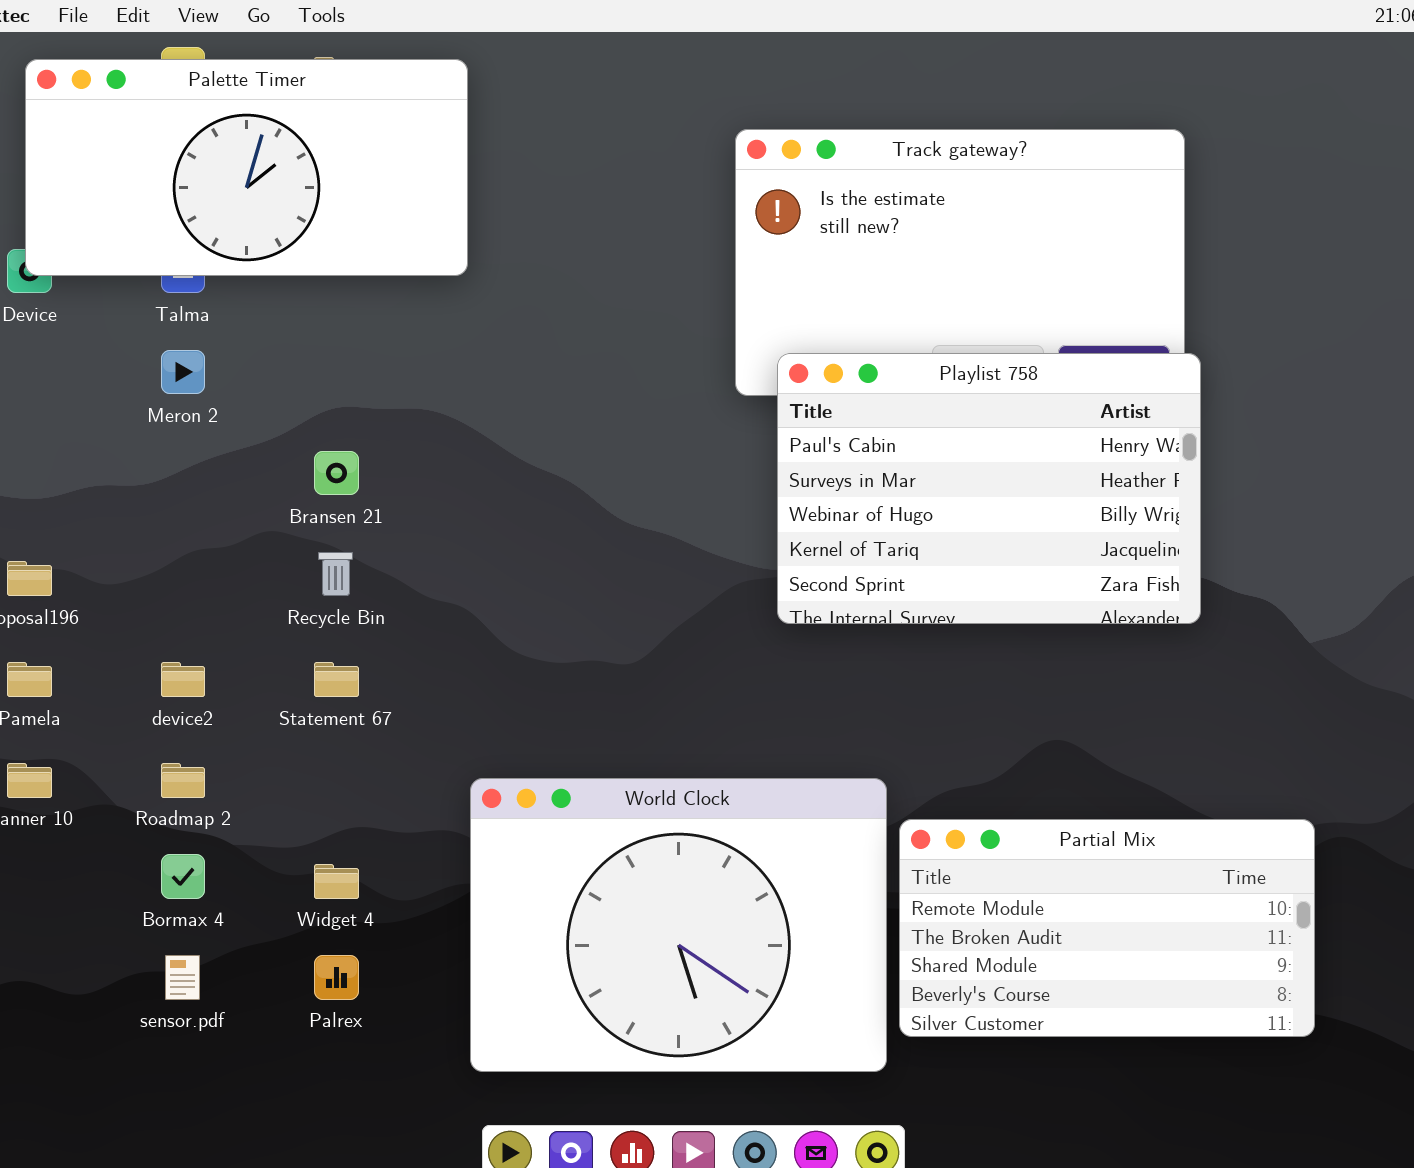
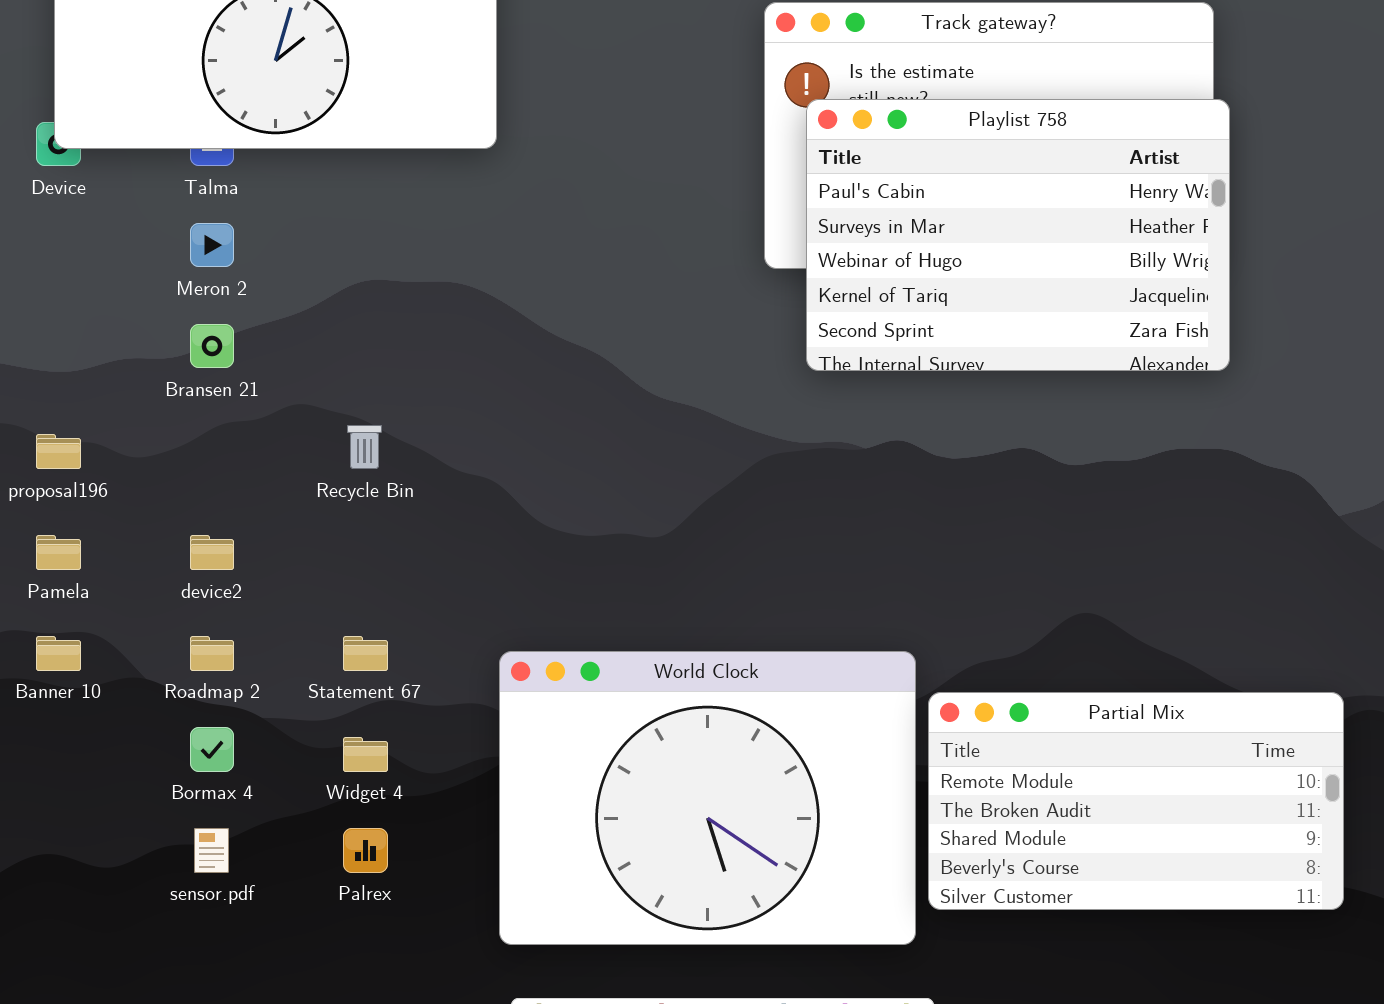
Playlist 758: [777,353,1201,624] -> [806,99,1230,371], moved
Bransen 21: [314,451,359,495] -> [190,324,234,368], moved
Statement 67: [314,662,359,697] -> [343,636,388,671], moved

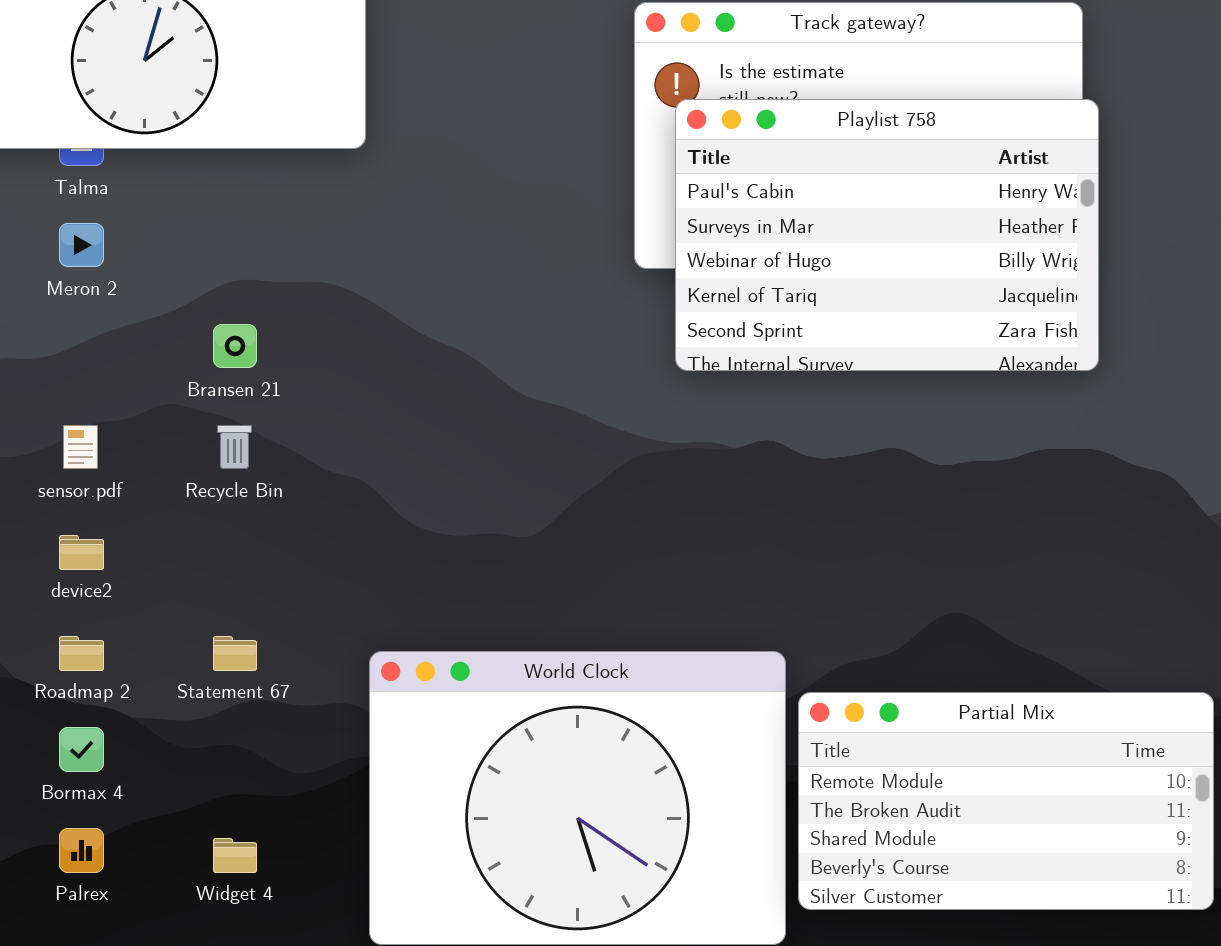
Bransen 21: [190,324,234,368] -> [213,324,257,368], moved
Widget 4: [343,737,388,772] -> [213,838,257,873], moved
sensor.pdf: [194,828,229,873] -> [63,425,98,469], moved
Palrex: [343,828,388,873] -> [59,828,104,873], moved

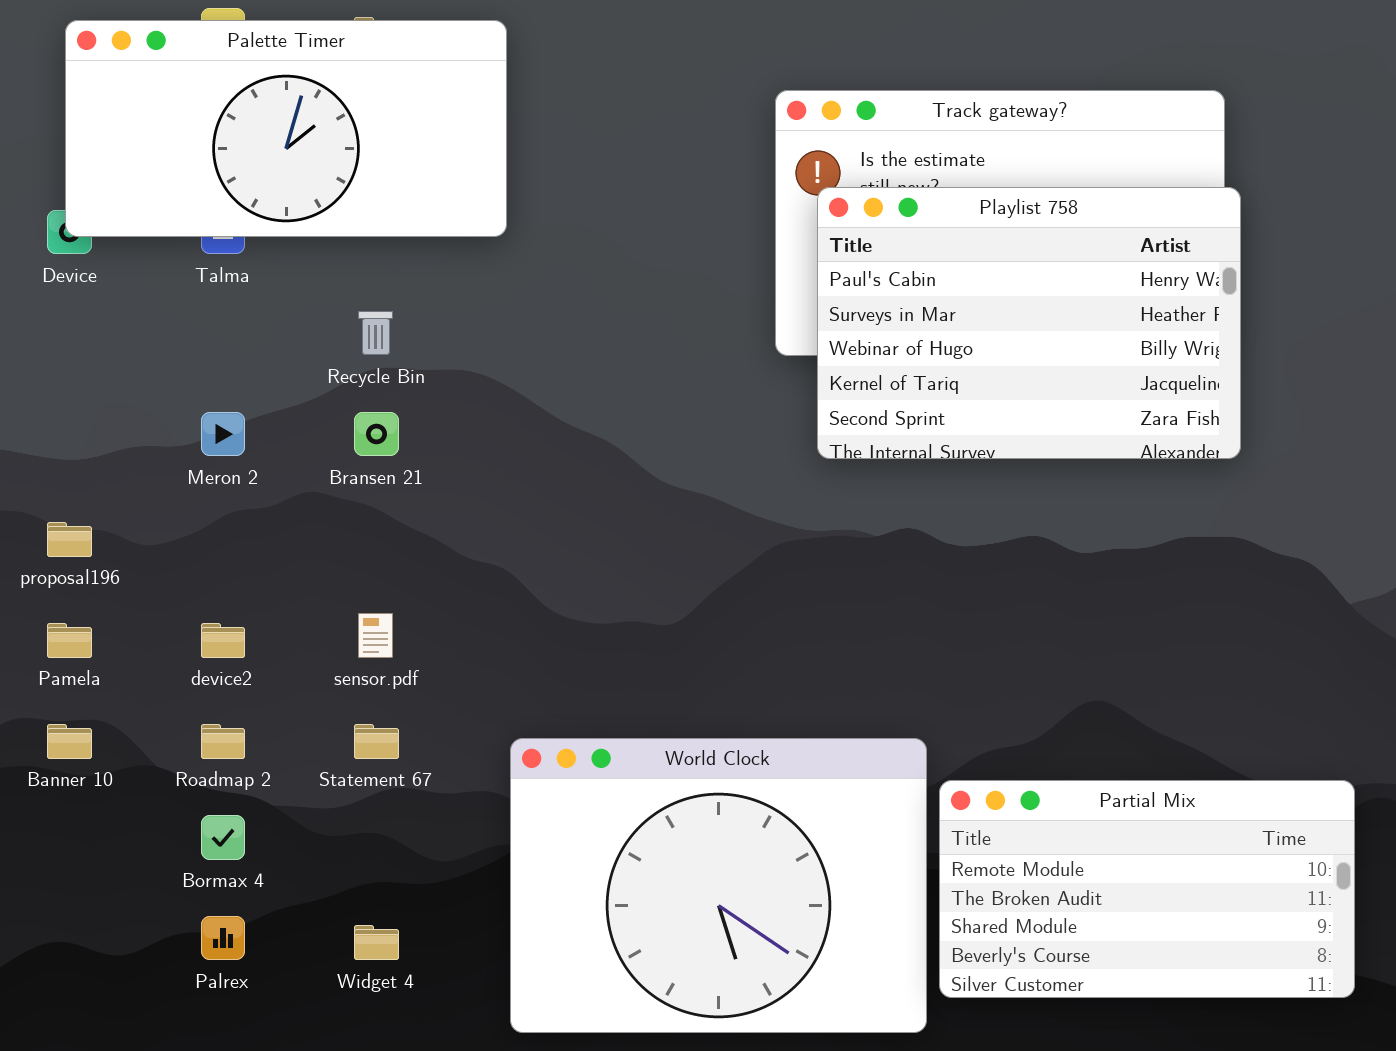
Meron 2: [59,223,104,267] -> [201,412,245,456], moved
sensor.pdf: [63,425,98,469] -> [358,613,393,658], moved
Recycle Bin: [217,425,252,469] -> [358,311,393,355], moved

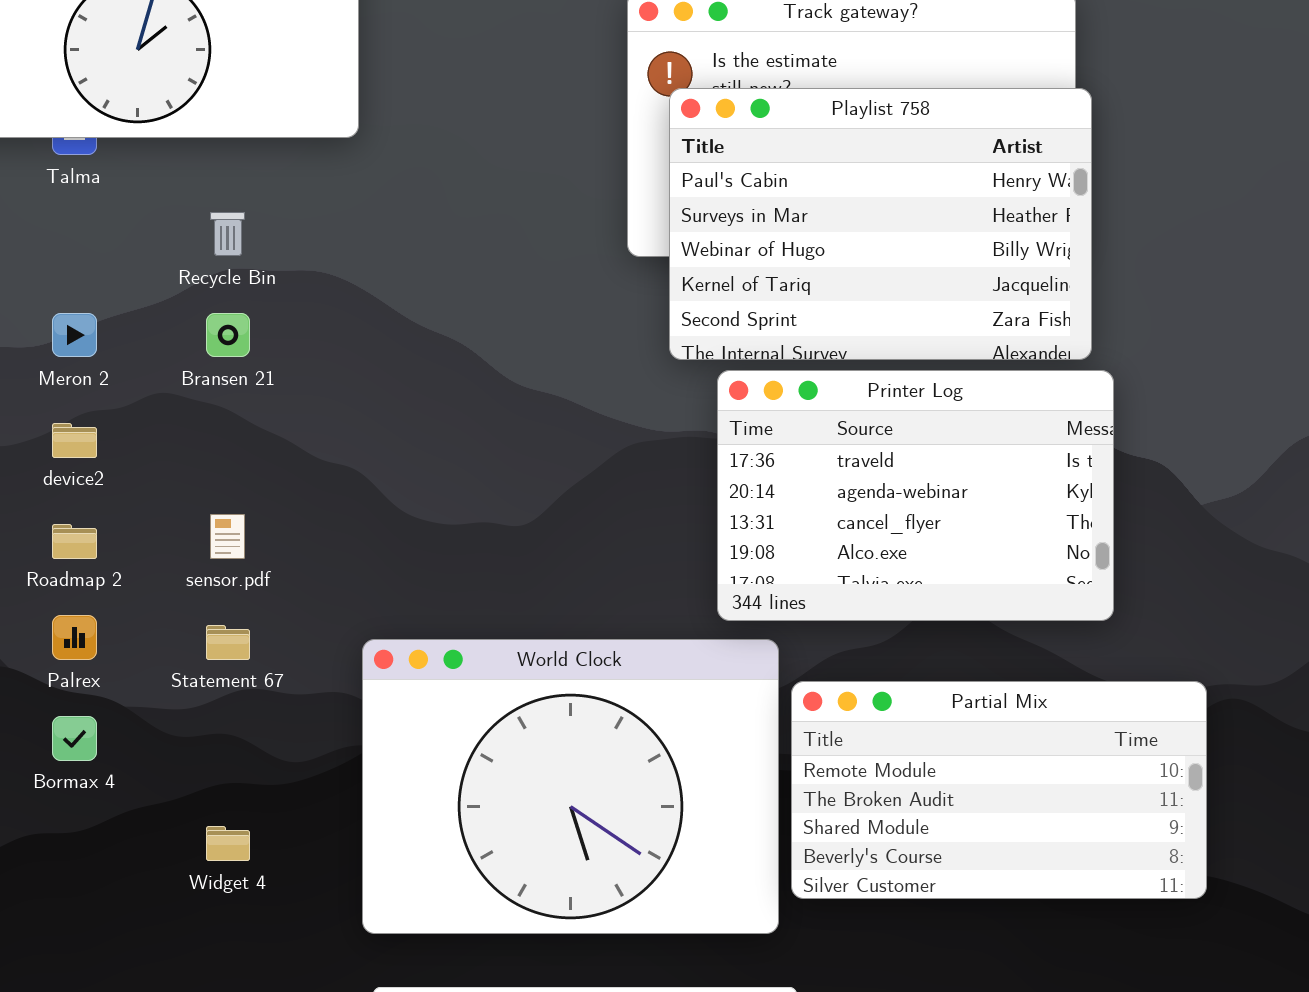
Printer Log: none -> [717,370,1114,621], opened
device2: [201,623,245,658] -> [52,423,97,458], moved
Roadmap 2: [201,724,245,759] -> [52,524,97,559], moved
Palrex: [201,916,245,960] -> [52,615,97,660], moved

